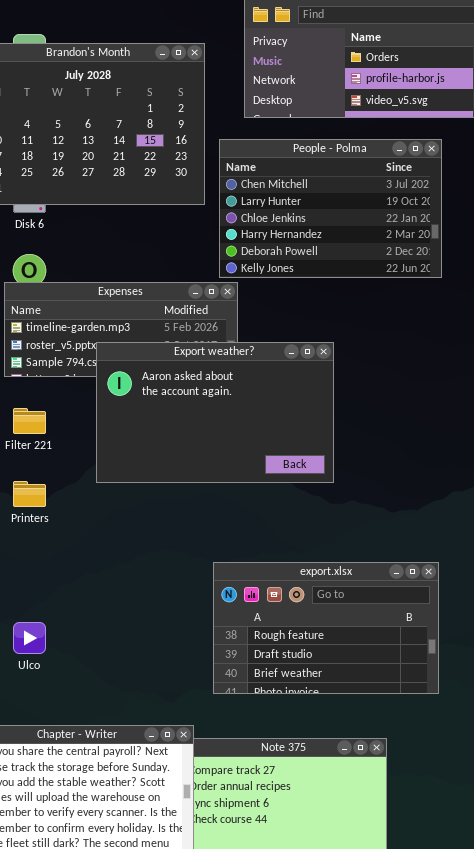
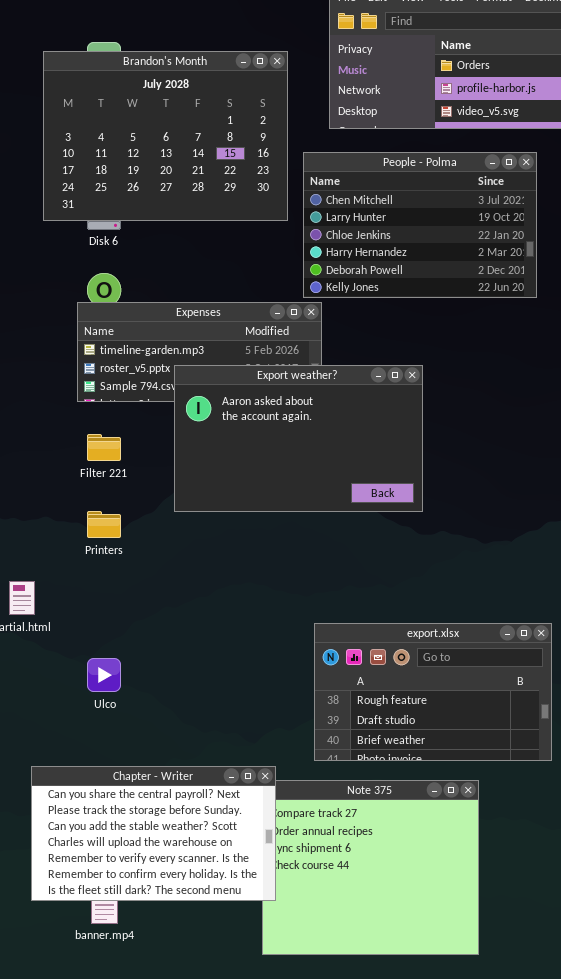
export.xlsx: [213,562,439,694] -> [314,623,552,761], moved

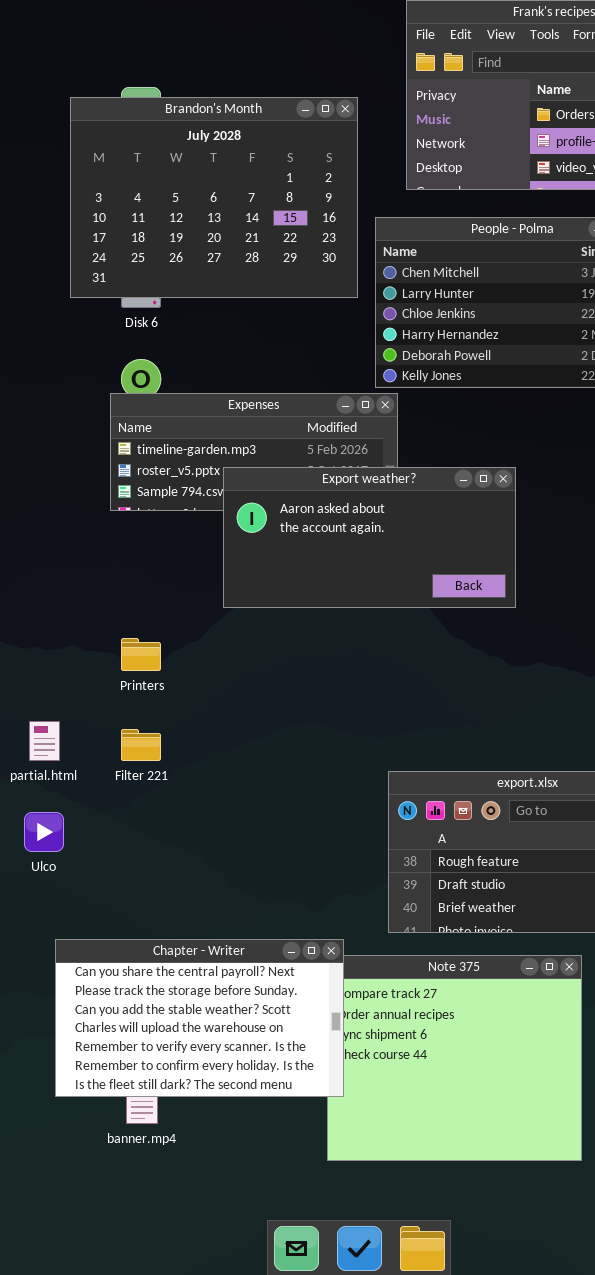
Export weather?: [174,365,423,512] -> [223,467,516,608], resized
Filter 221: [87,434,121,461] -> [121,729,161,761], moved
Ulco: [87,658,121,692] -> [24,812,64,852], moved

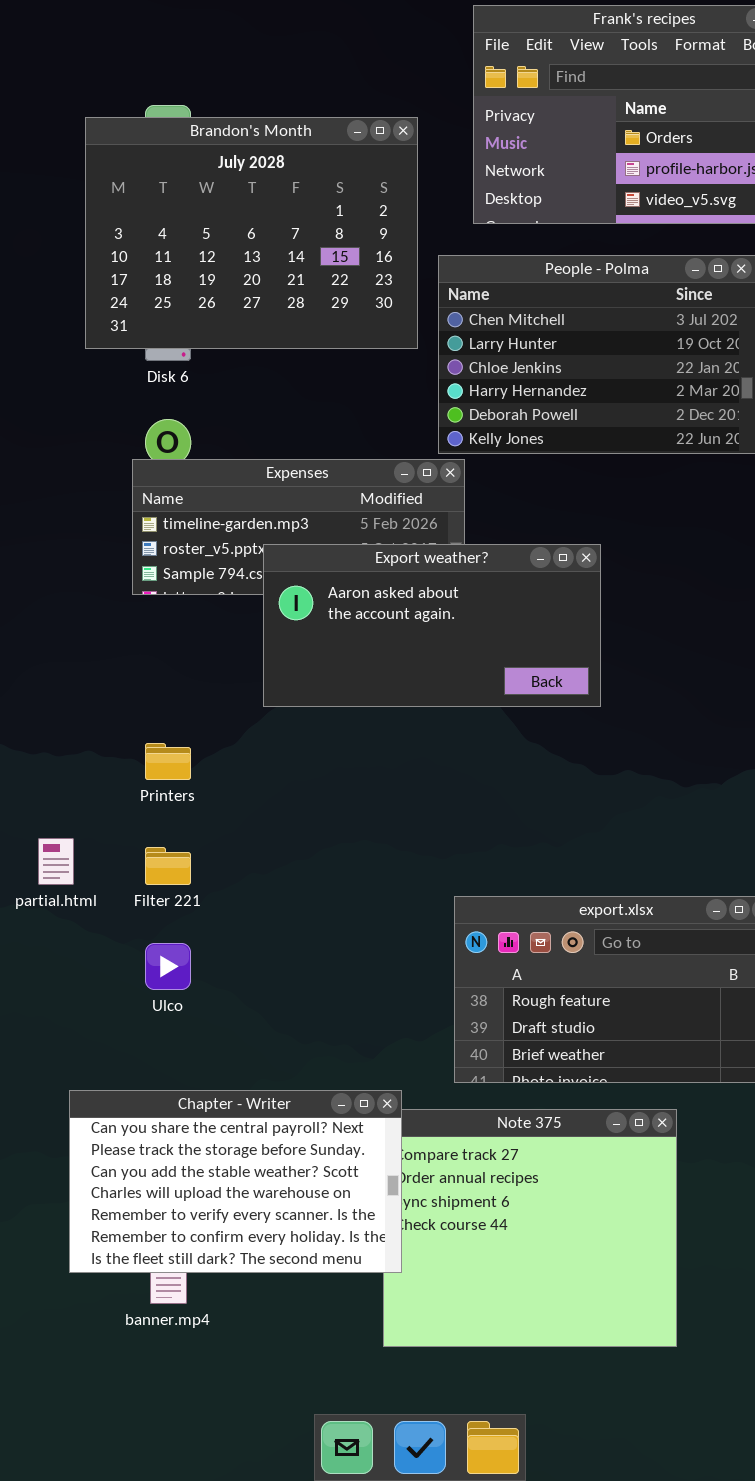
Ulco: [24,812,64,852] -> [145,943,191,990], moved

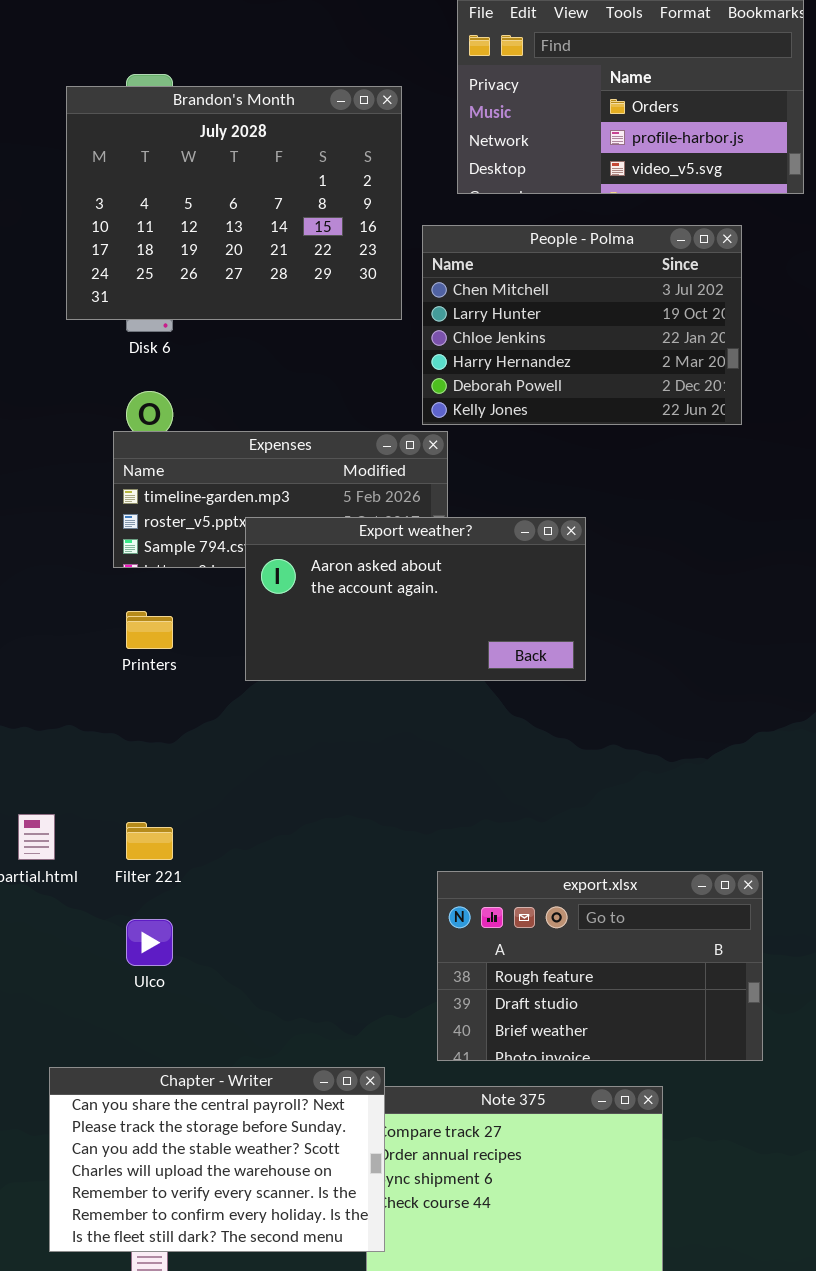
Printers: [145,743,191,780] -> [126,611,173,649], moved

